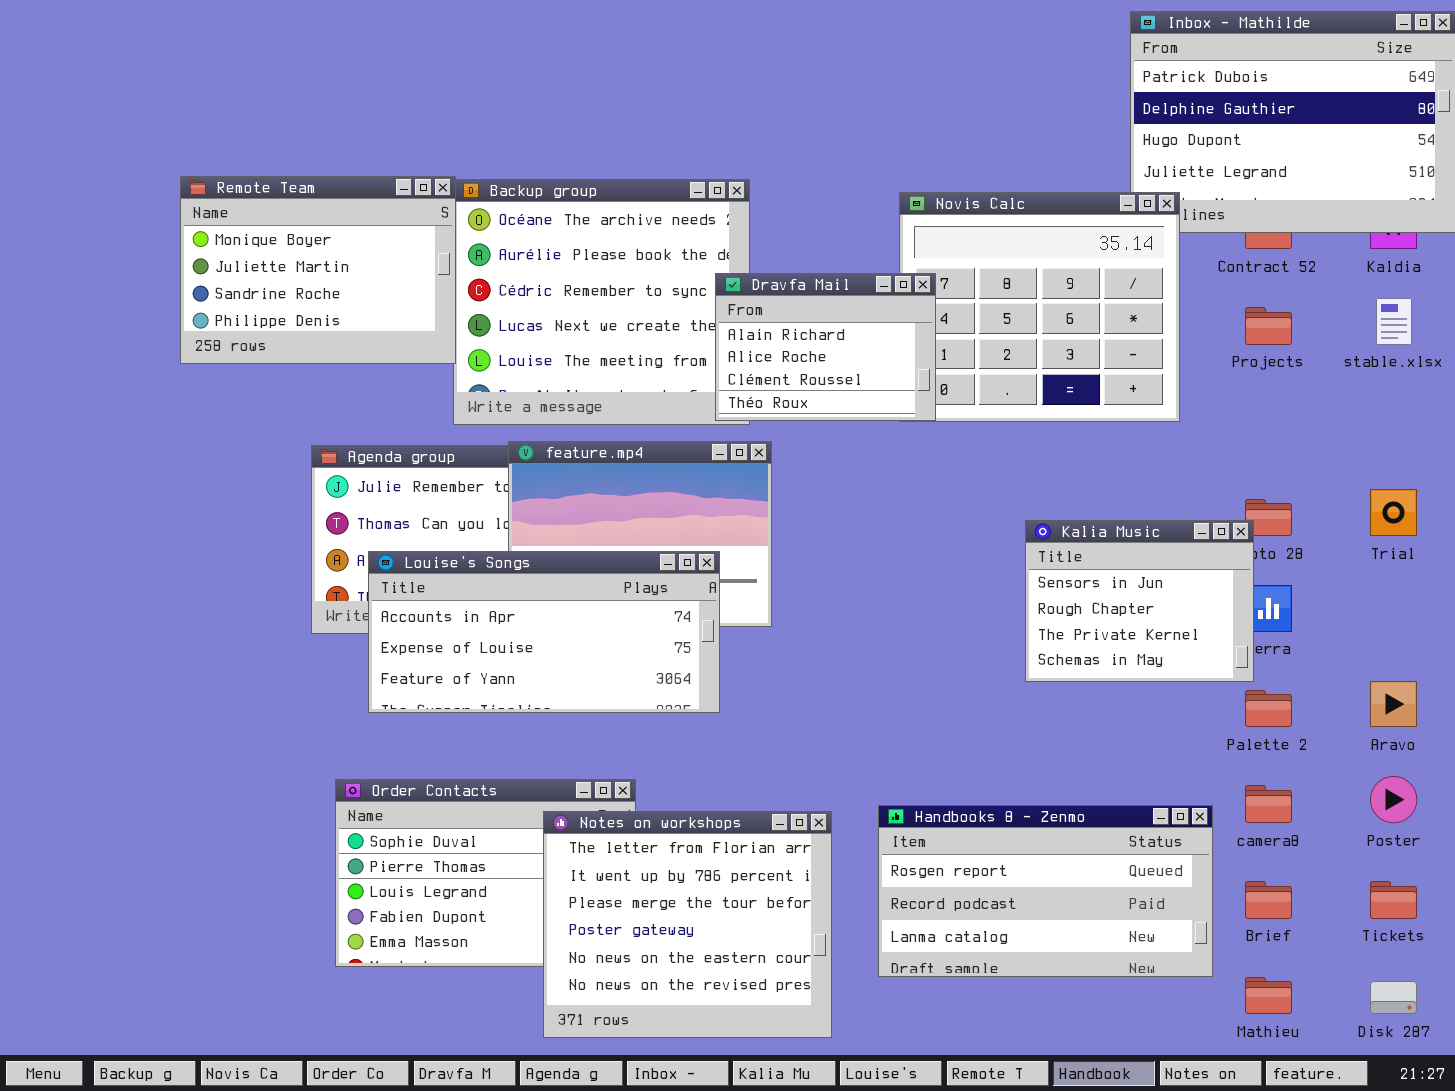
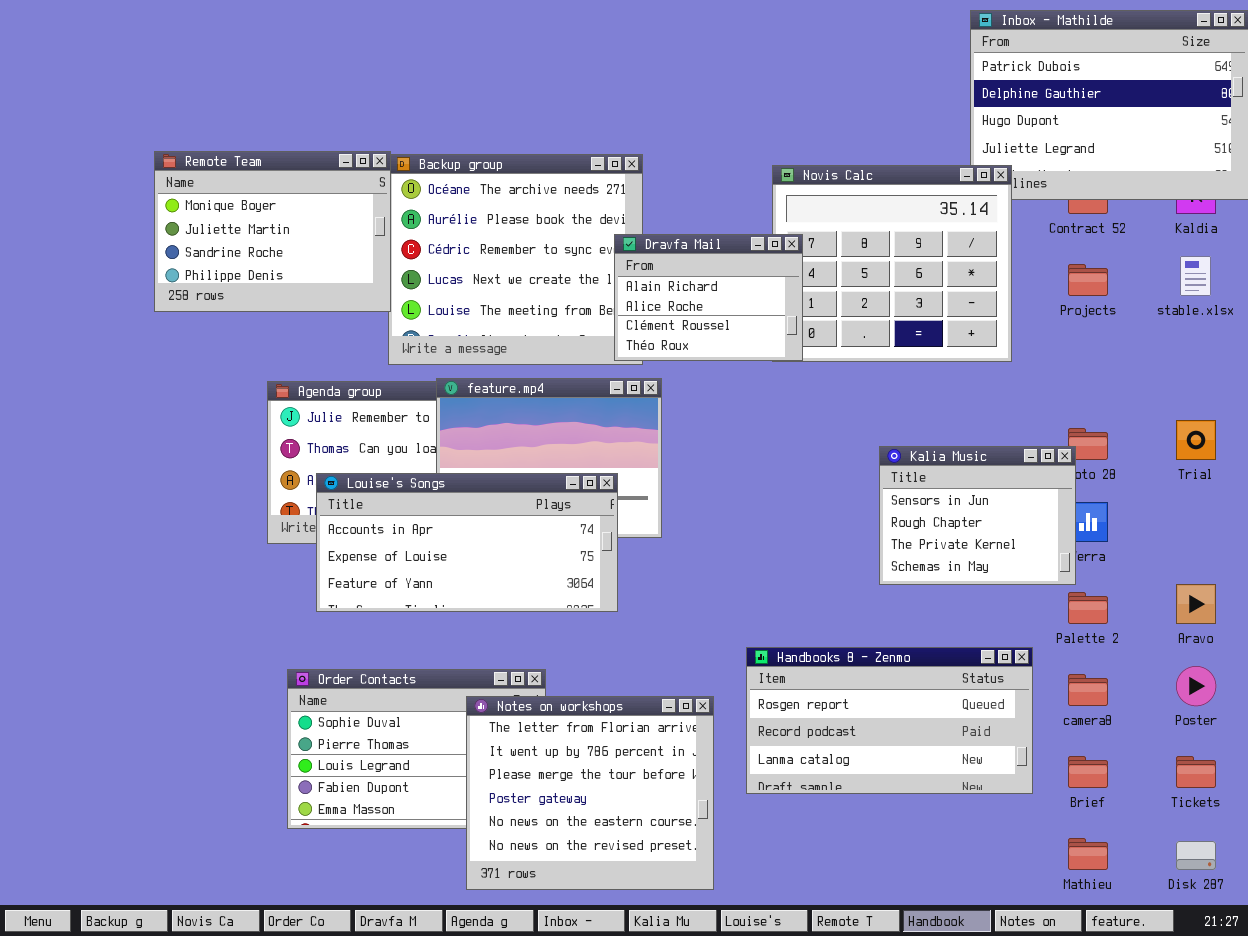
Handbooks 8 - Zenmo: [878,805,1213,977] -> [746,647,1033,794], moved

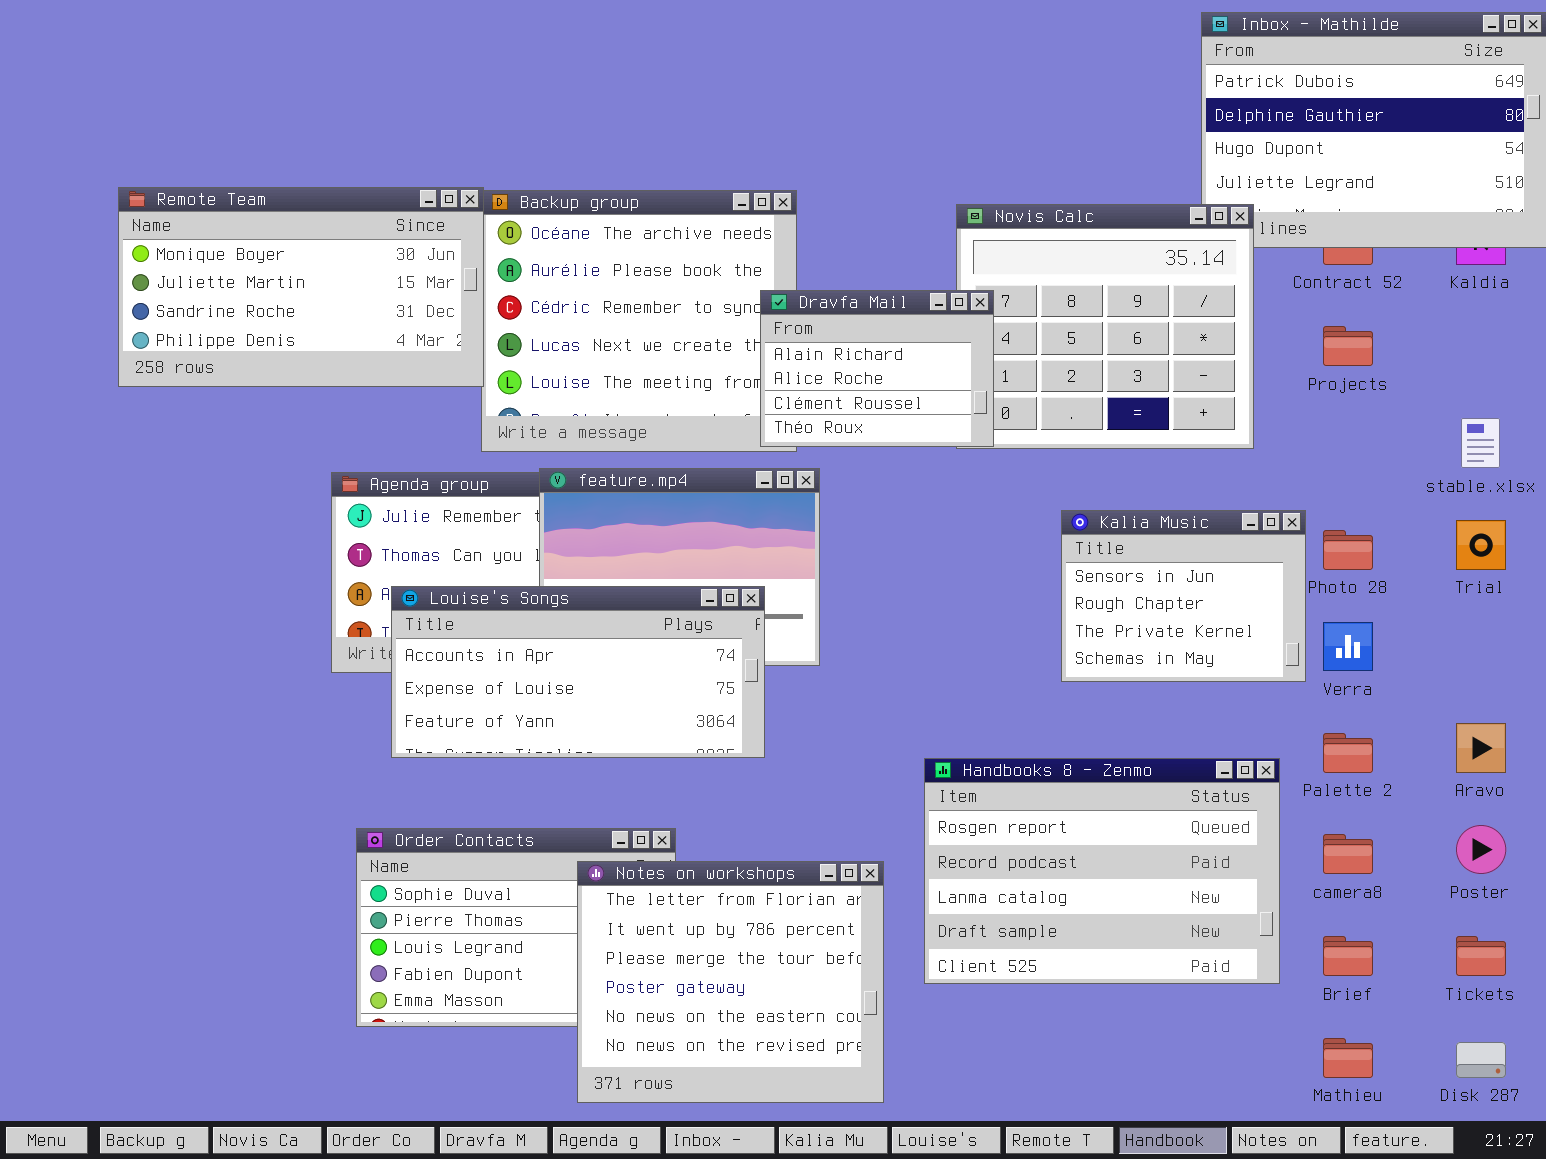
Remote Team: [154,151,391,312] -> [118,187,484,387], resized
stable.xlsx: [1180,256,1211,296] -> [1461,418,1500,468], moved
Kalia Music: [879,446,1076,585] -> [1061,510,1306,682], moved
Handbooks 8 - Zenmo: [746,647,1033,794] -> [924,758,1280,984], resized

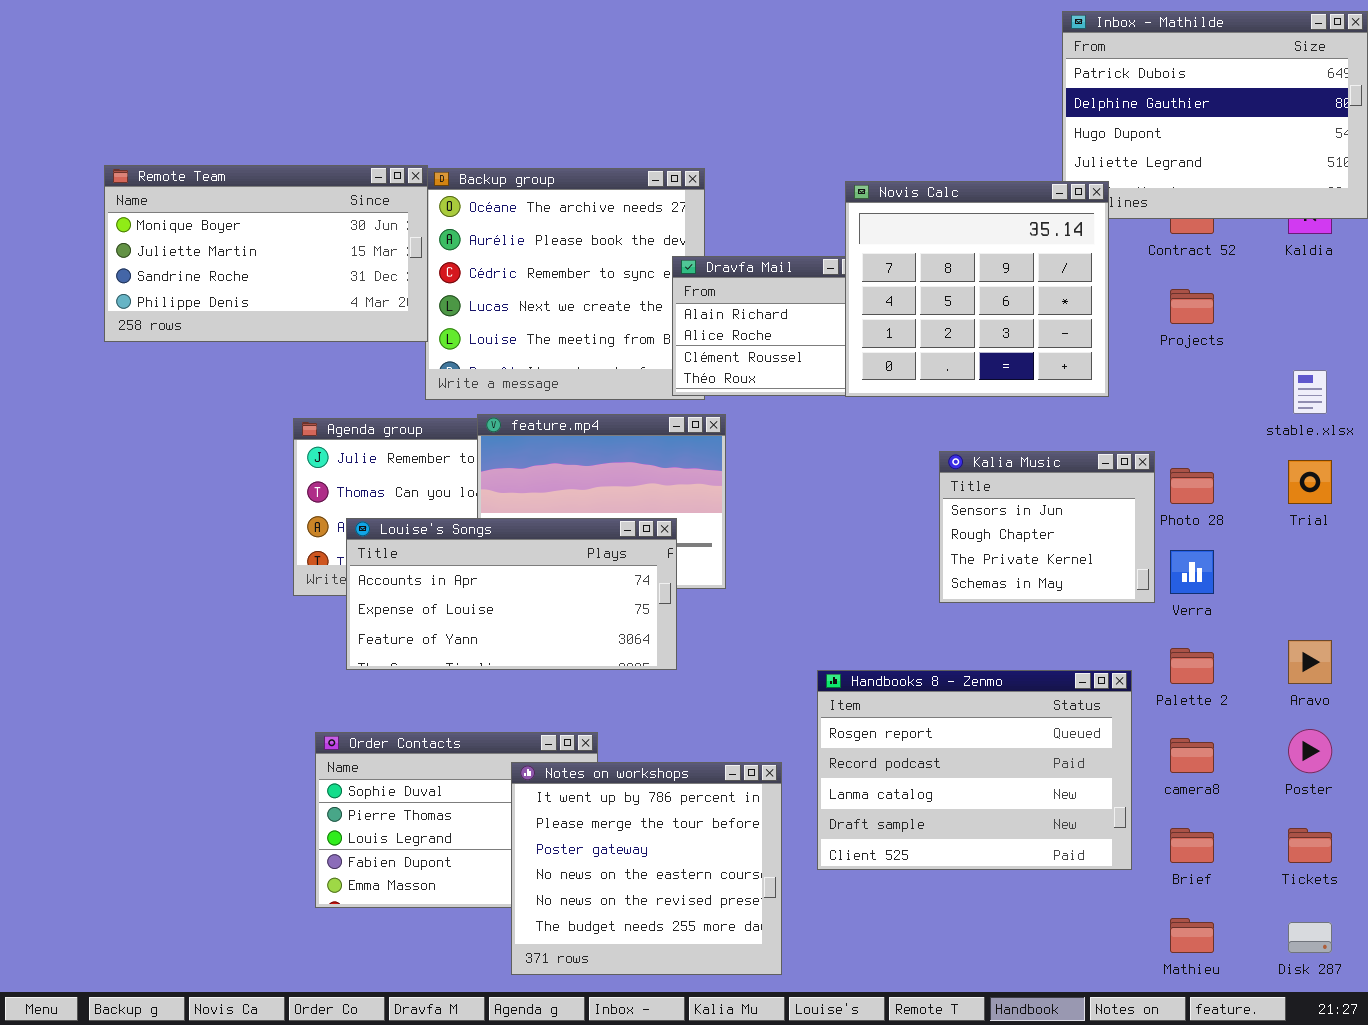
Novis Calc: [956,204,1254,449] -> [845,181,1109,397], raised
Notes on workshops: [577,861,884,1103] -> [511,762,782,975], scrolled down 1 row

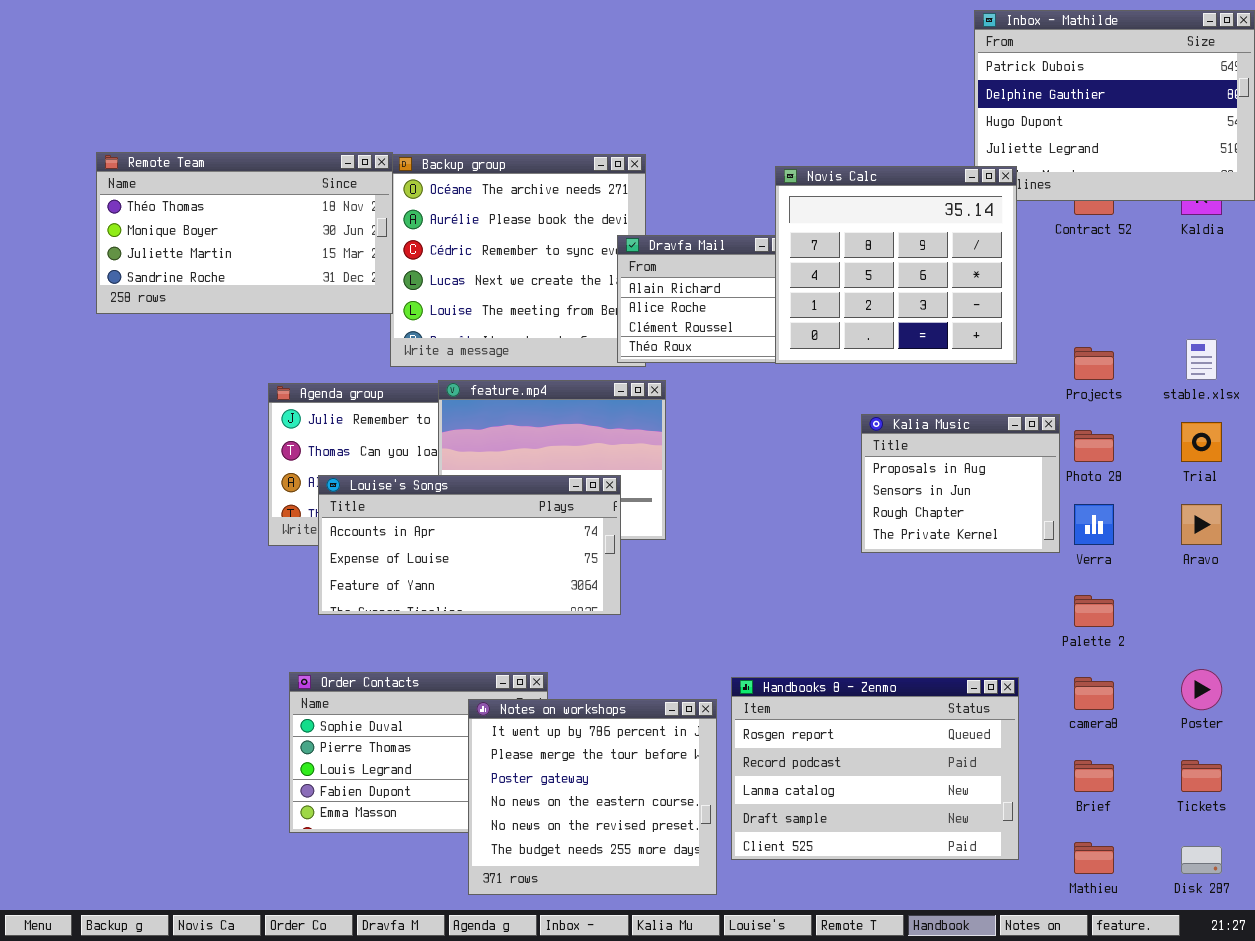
Remote Team: [104,165,428,342] -> [96,152,393,314], scrolled up 1 row
Projects: [1170,289,1214,324] -> [1074,347,1114,380], moved
Kalia Music: [939,451,1155,603] -> [861,414,1060,553], scrolled up 1 row
Aravo: [1288,640,1332,684] -> [1181,504,1222,545], moved
Handbooks 8 - Zenmo: [817,670,1132,870] -> [731,677,1019,860], moved

